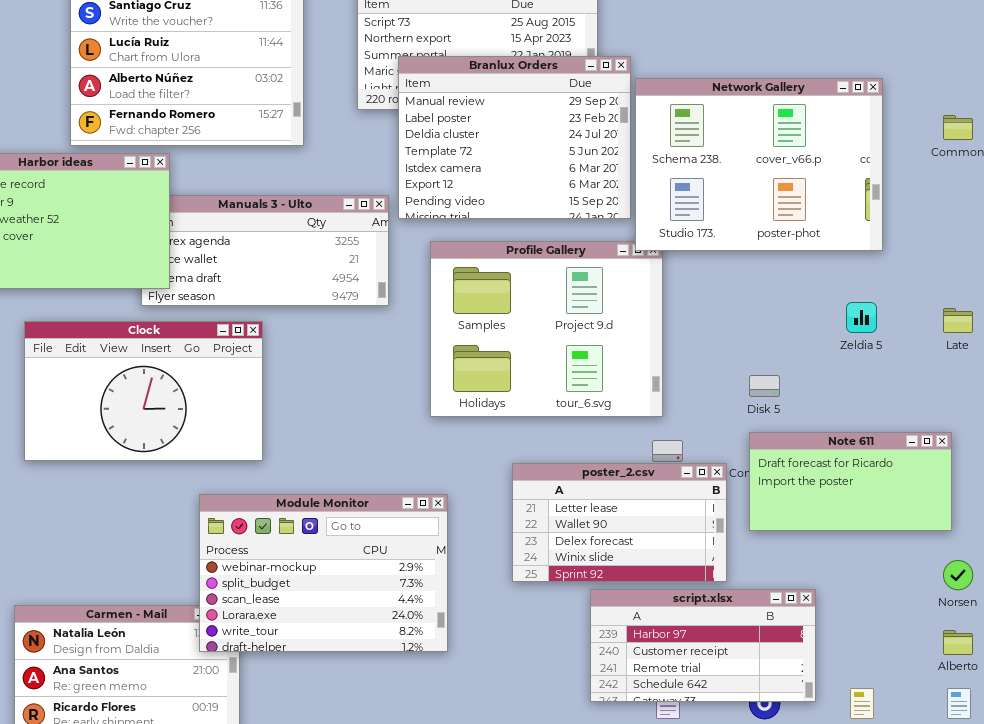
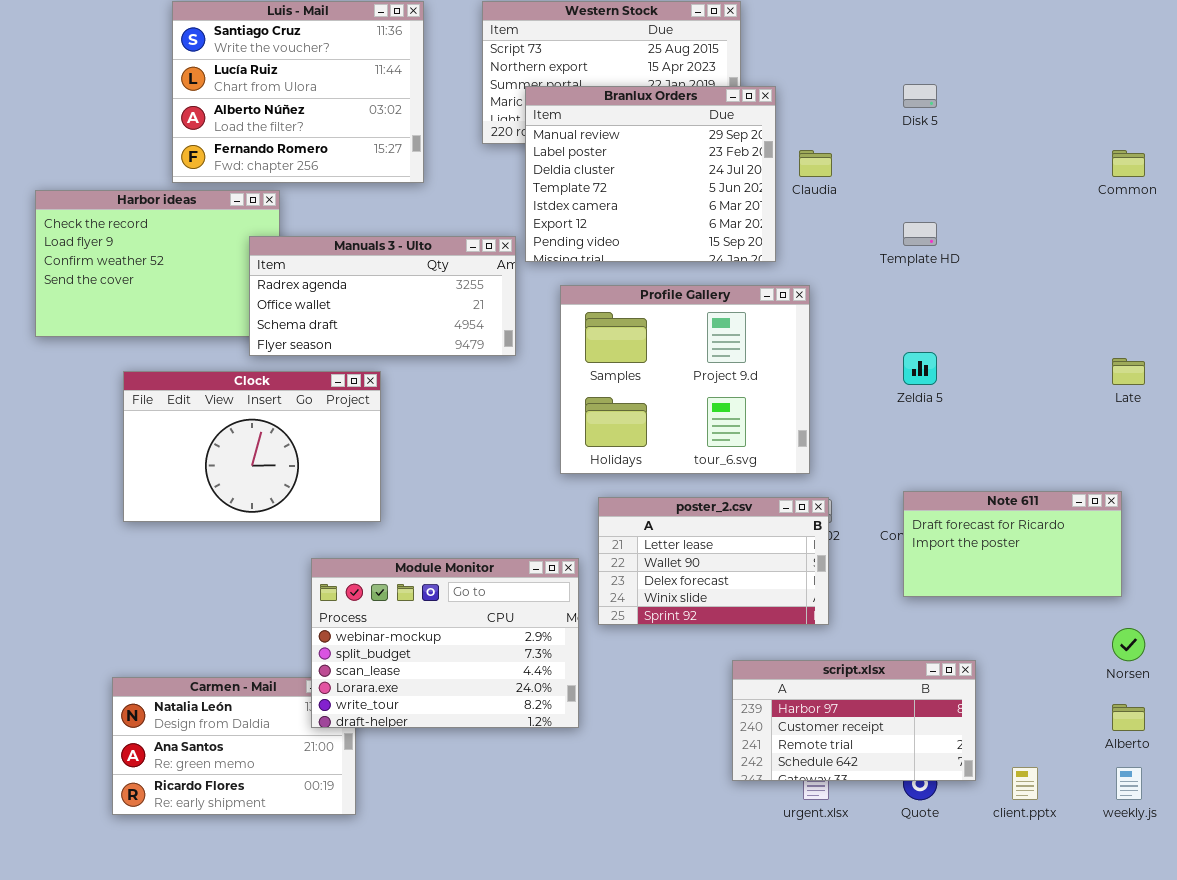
Network Gallery: [635,78,883,251] -> none, closed
Manuals 3 - Ulto: [141,195,389,306] -> [249,236,516,356], raised
Zeldia 5: [846,302,877,333] -> [903,352,937,385], moved
Disk 5: [749,375,780,397] -> [903,84,937,108], moved
poster_2.csv: [512,463,727,582] -> [598,497,829,625], moved

